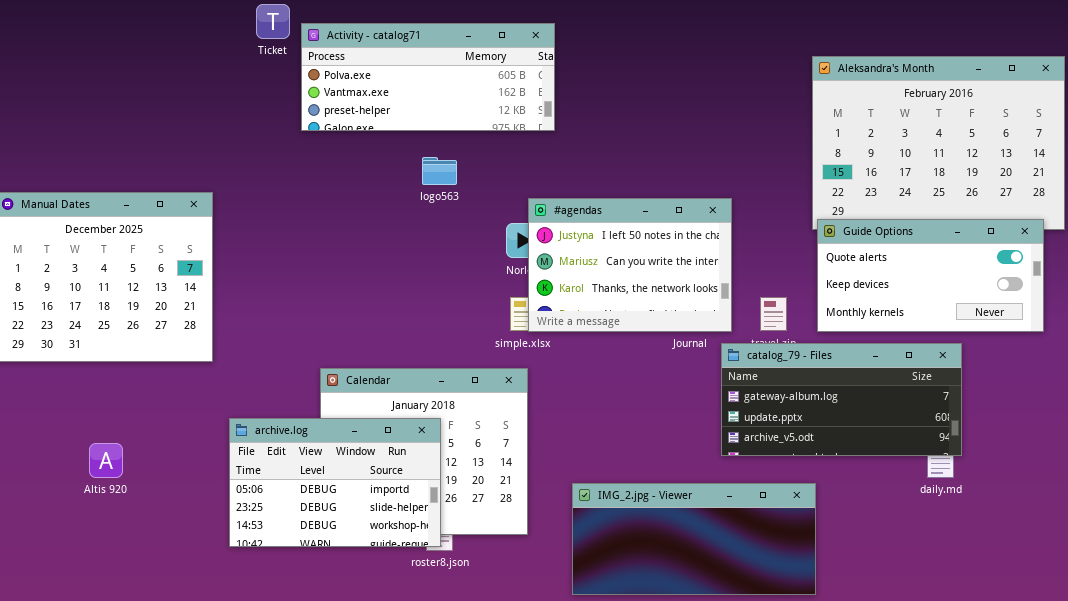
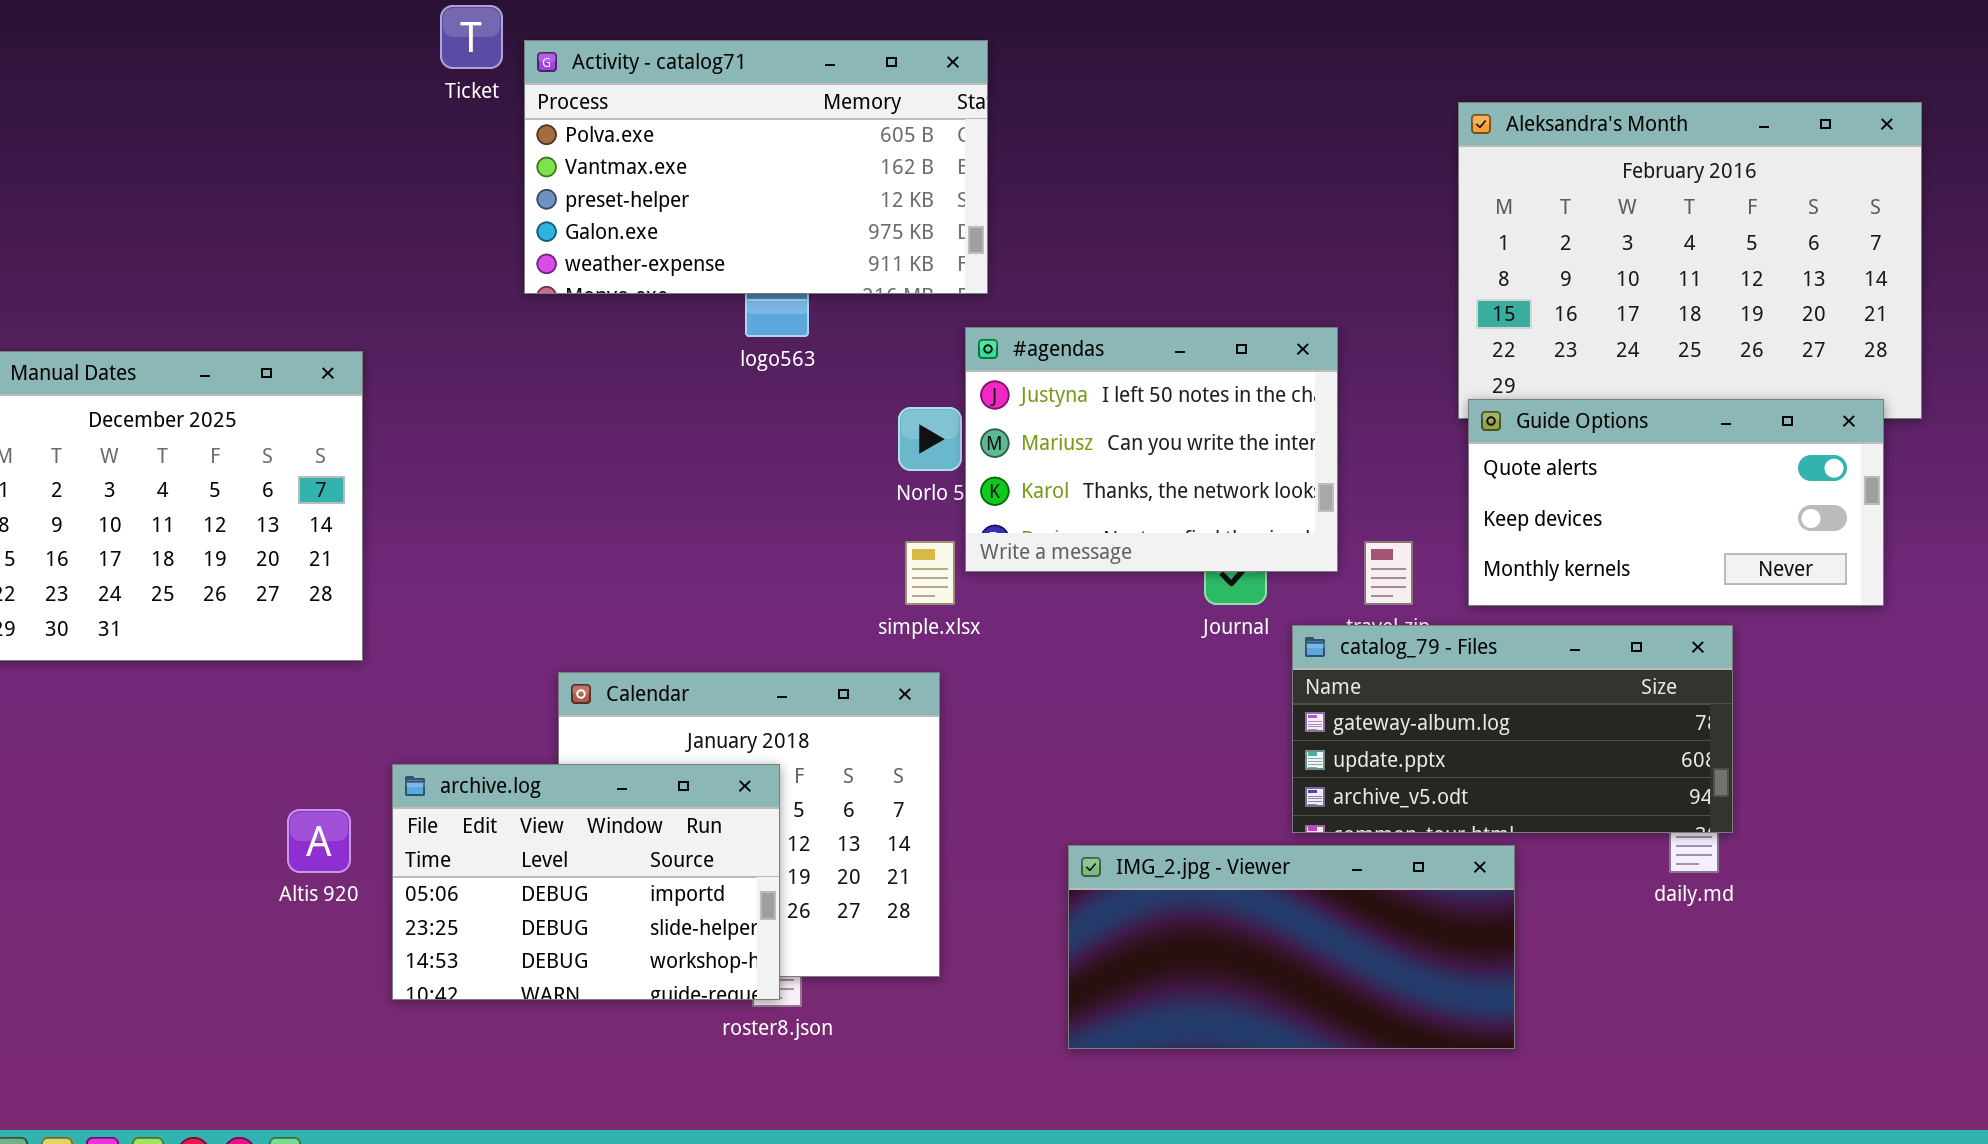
Activity - catalog71: [301,23,555,131] -> [524,40,988,294], resized
#agendas: [528,198,732,332] -> [965,327,1338,572], moved
Altis 920: [89,443,123,478] -> [287,809,351,873], moved
IMG_2.jpg - Viewer: [572,483,816,595] -> [1068,845,1515,1049], moved

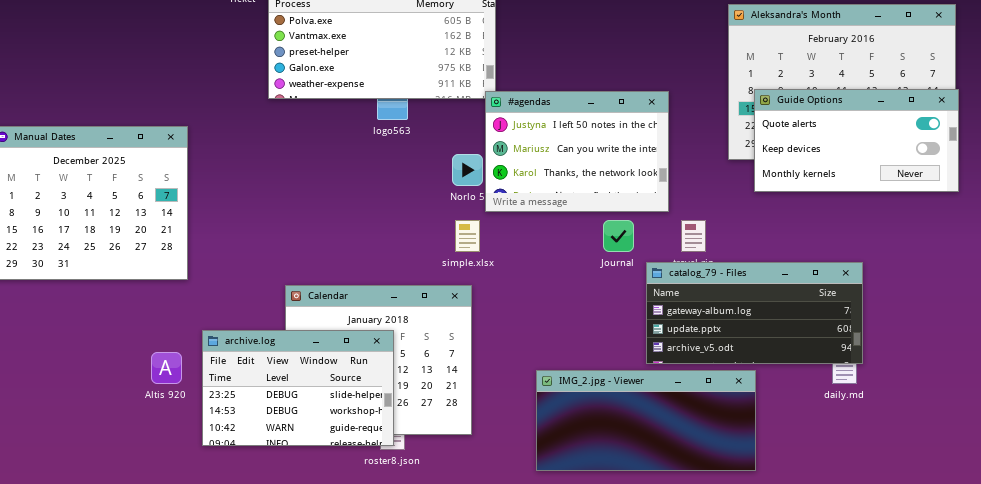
#agendas: [965,327,1338,572] -> [485,91,669,212], moved
Guide Options: [1468,399,1884,606] -> [754,89,959,192], moved
archive.log: [392,764,780,1000] -> [202,330,394,446], scrolled down 1 row

